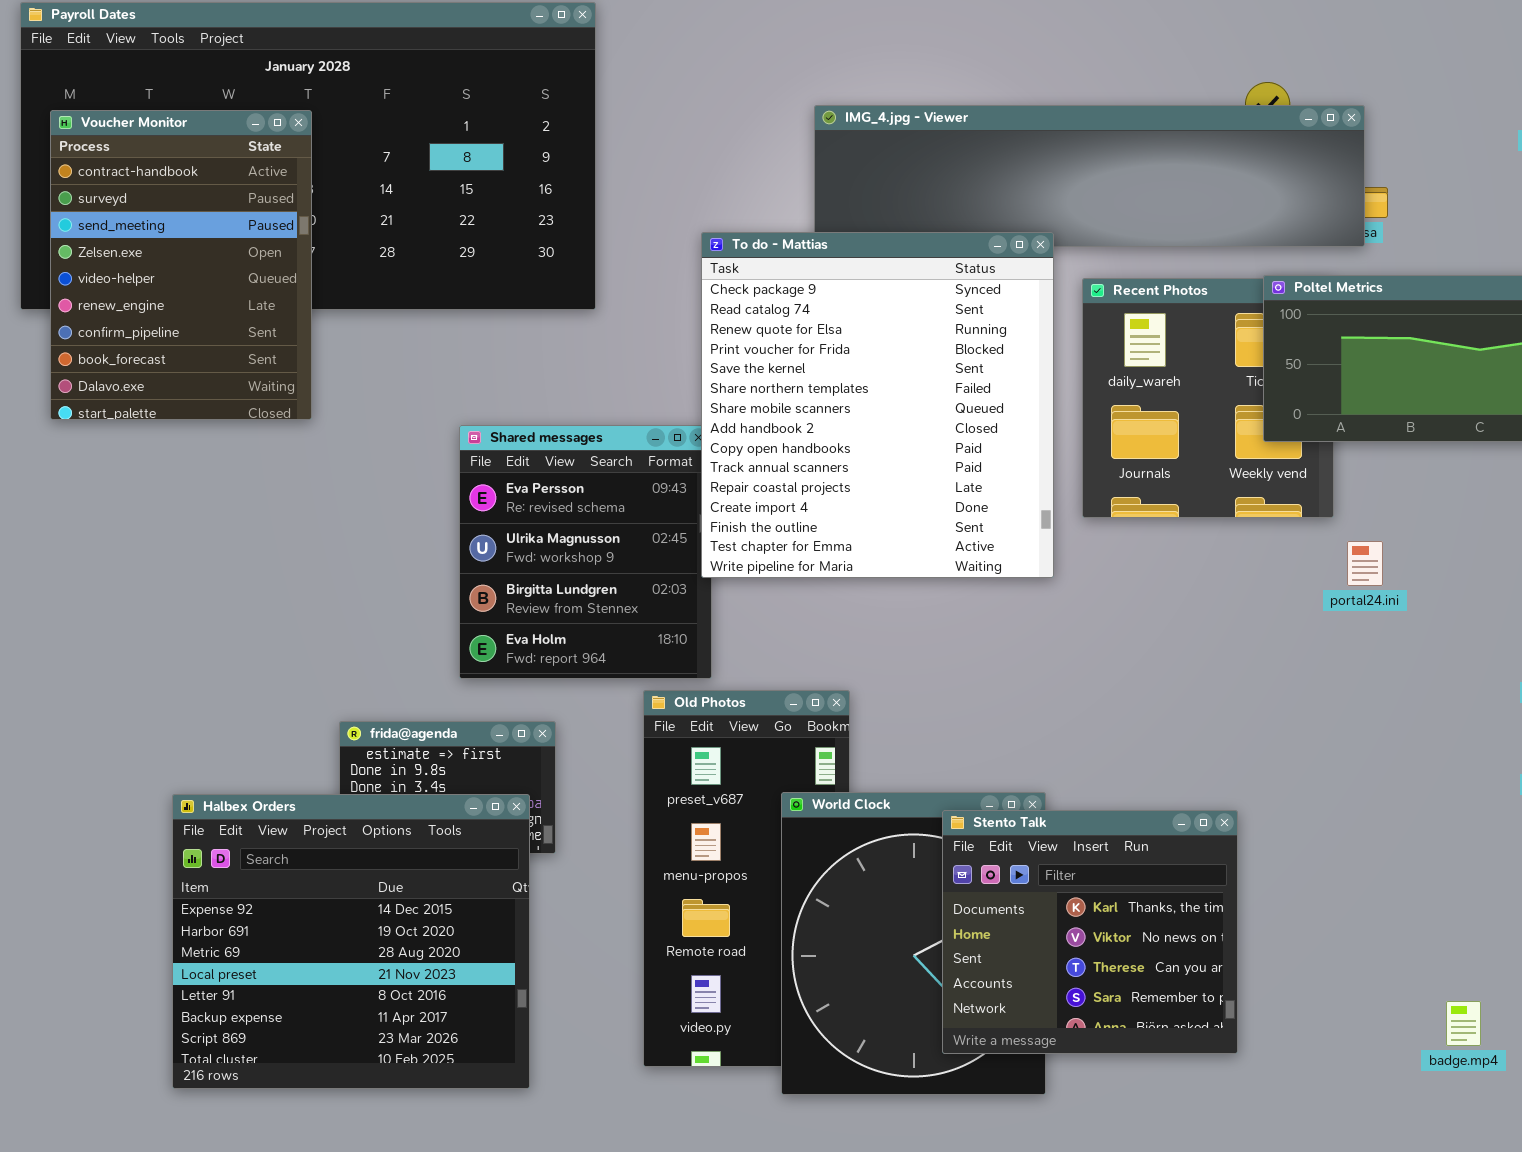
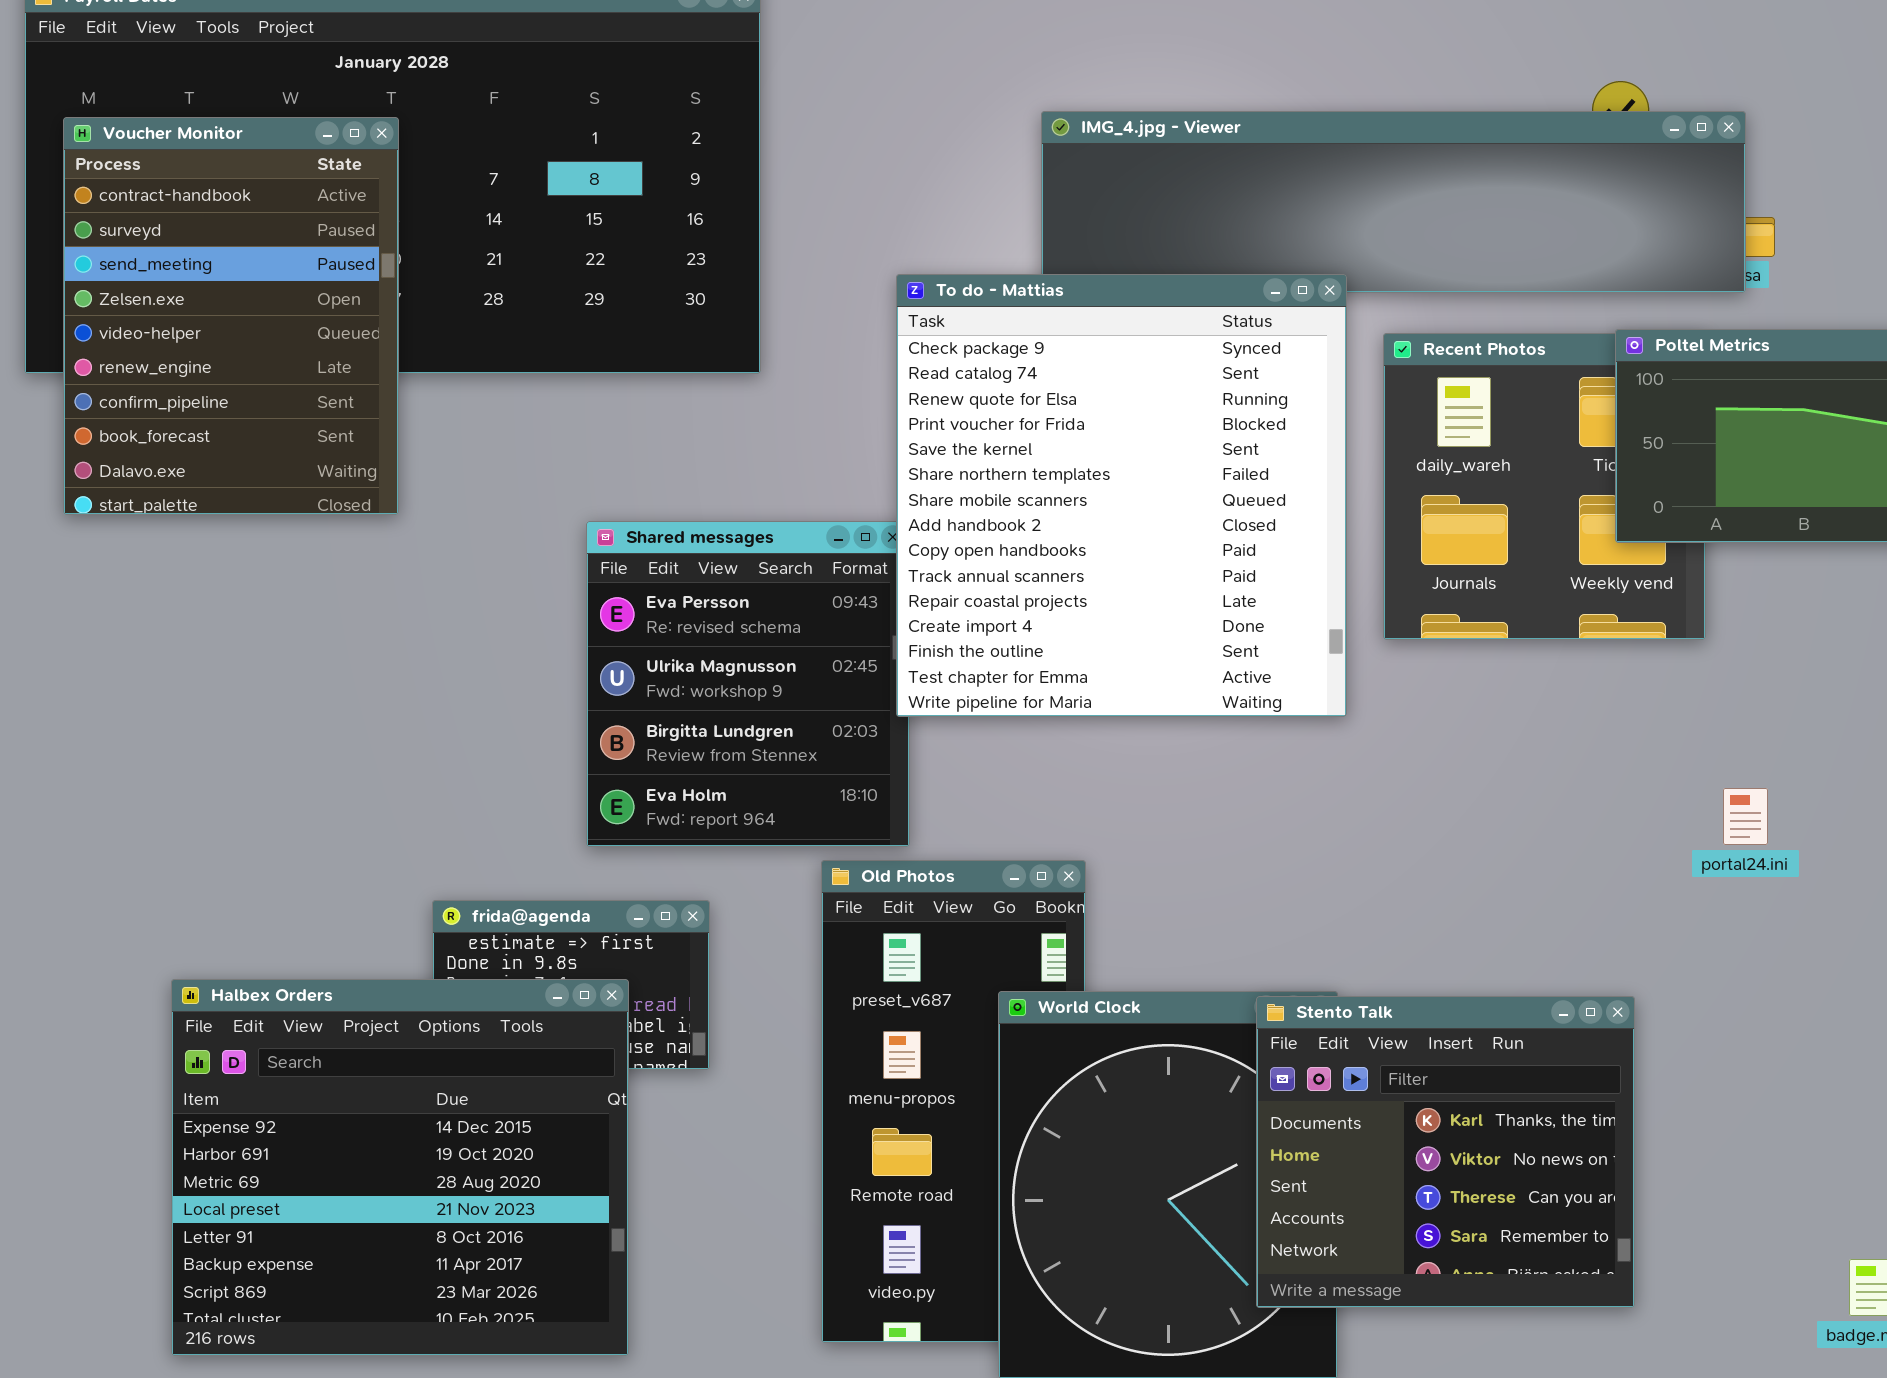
portal24.ini: [1347,541,1383,586] -> [1723,788,1768,845], moved
Halbex Orders: [172,794,530,1089] -> [171,979,629,1356], moved
Stento Talk: [942,810,1238,1054] -> [1256,996,1635,1308], moved

